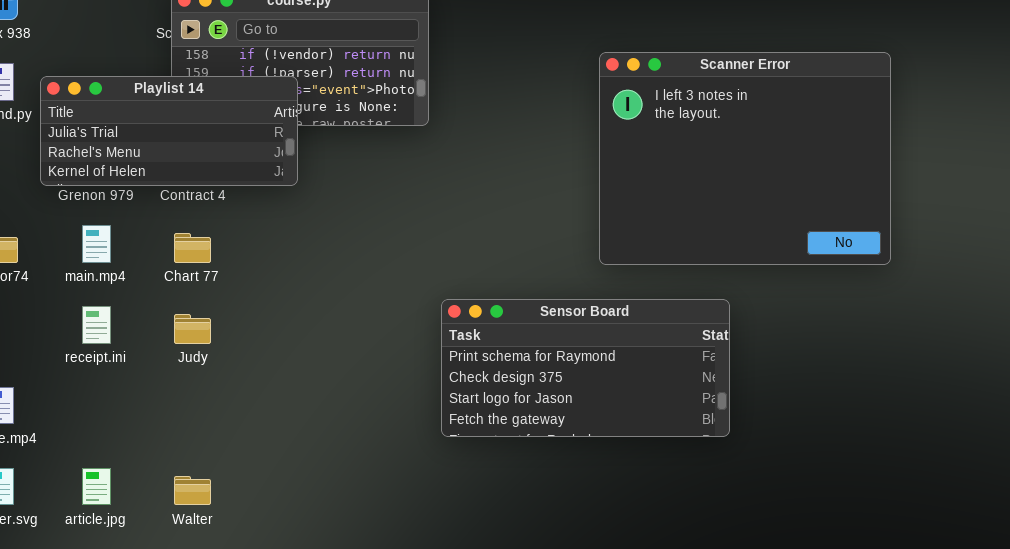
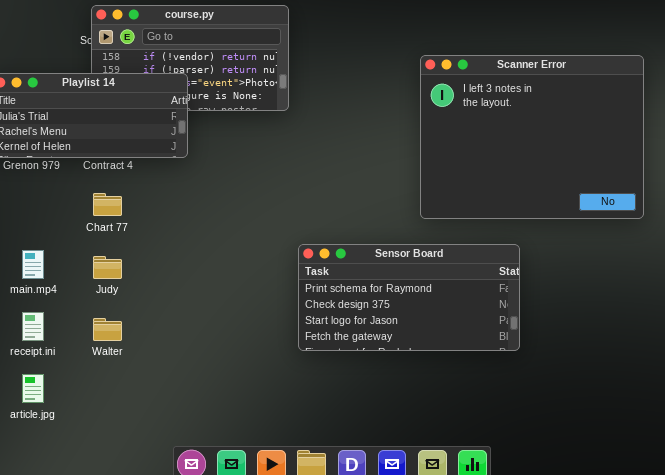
main.mp4: [82,225,111,263] -> [22,250,44,279], moved
receipt.ini: [82,306,111,344] -> [22,312,44,341], moved
Walter: [174,476,211,505] -> [93,318,122,341], moved

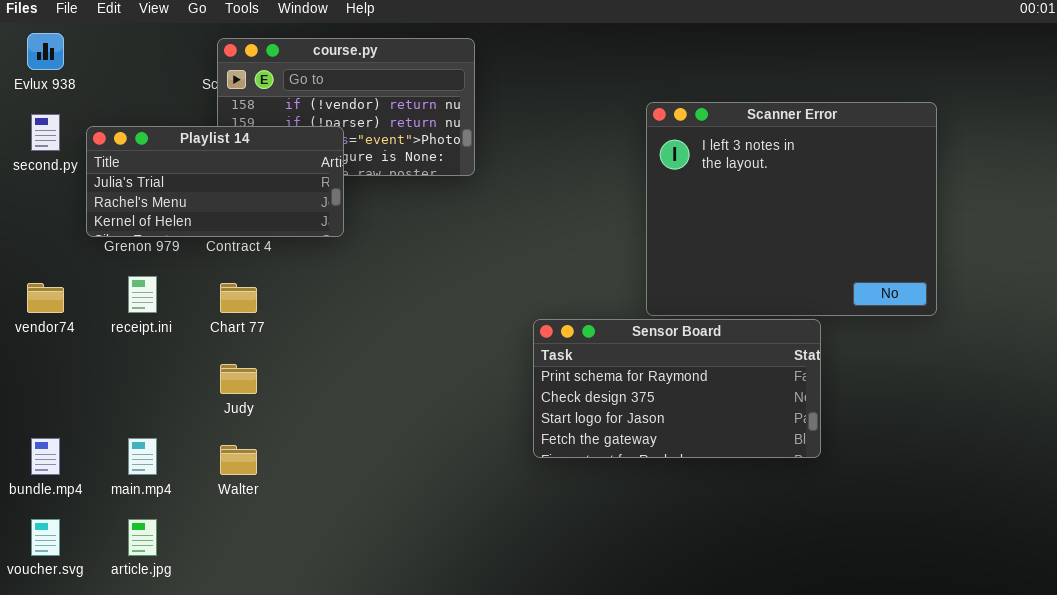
Sensor Board: [298,244,520,351] -> [533,319,821,458], moved
main.mp4: [22,250,44,279] -> [128,438,157,475], moved
receipt.ini: [22,312,44,341] -> [128,276,157,313], moved

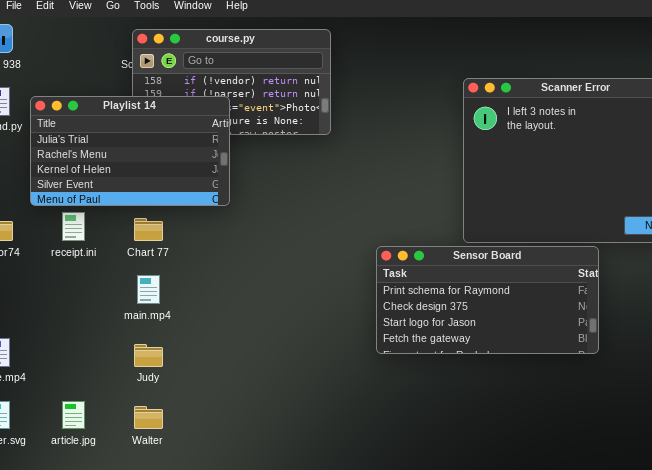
Playlist 14: [86,126,344,237] -> [30,96,230,206], resized
Judy: [220,364,257,394] -> [134,344,163,367], moved
main.mp4: [128,438,157,475] -> [137,275,160,304], moved
Walter: [220,445,257,475] -> [134,406,163,429], moved

